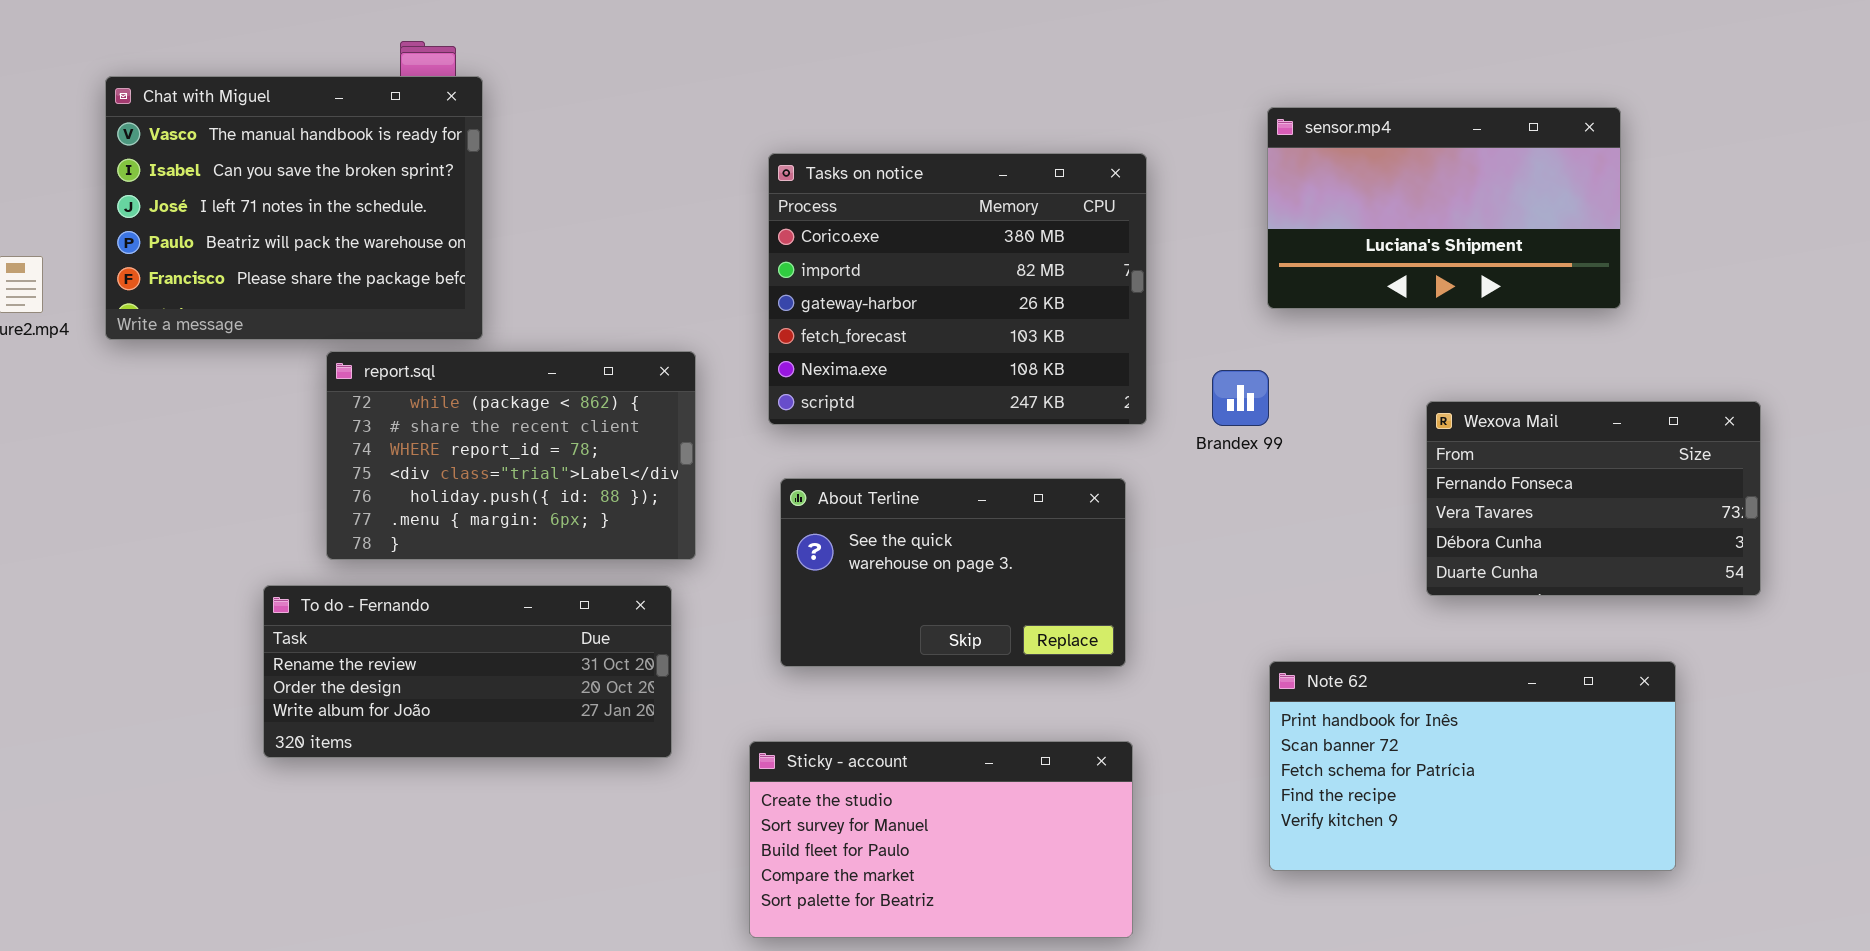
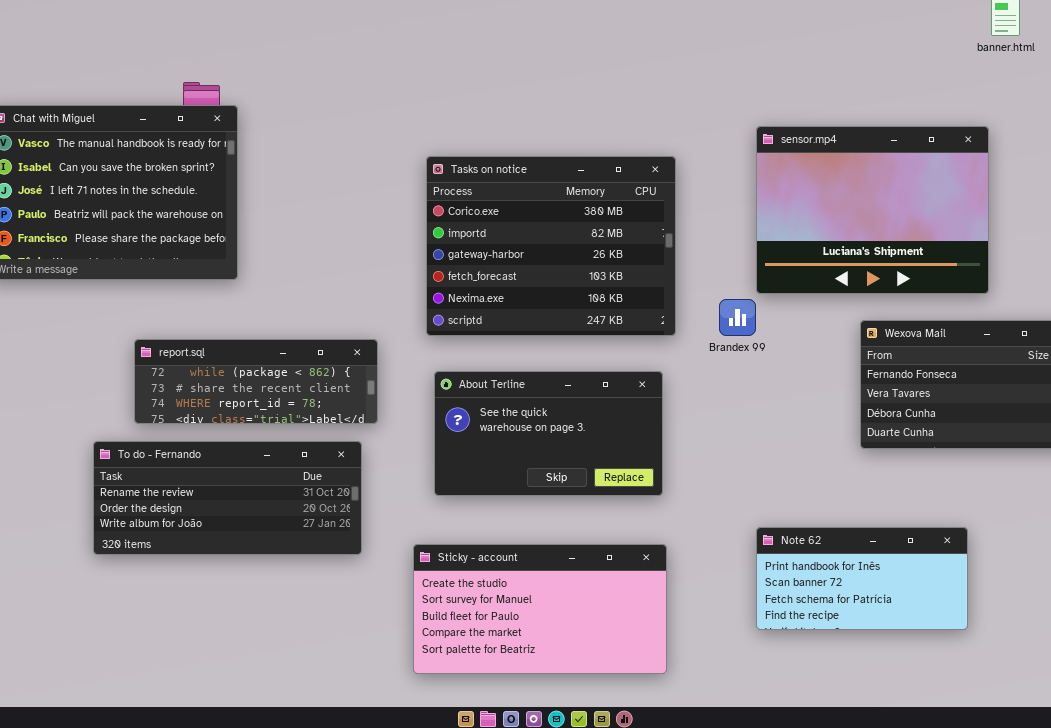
sensor.mp4: [1267,107,1621,309] -> [756,126,989,294], resized
report.sql: [326,351,696,560] -> [134,339,378,424], resized
Note 62: [1269,661,1676,871] -> [756,527,968,630], resized

